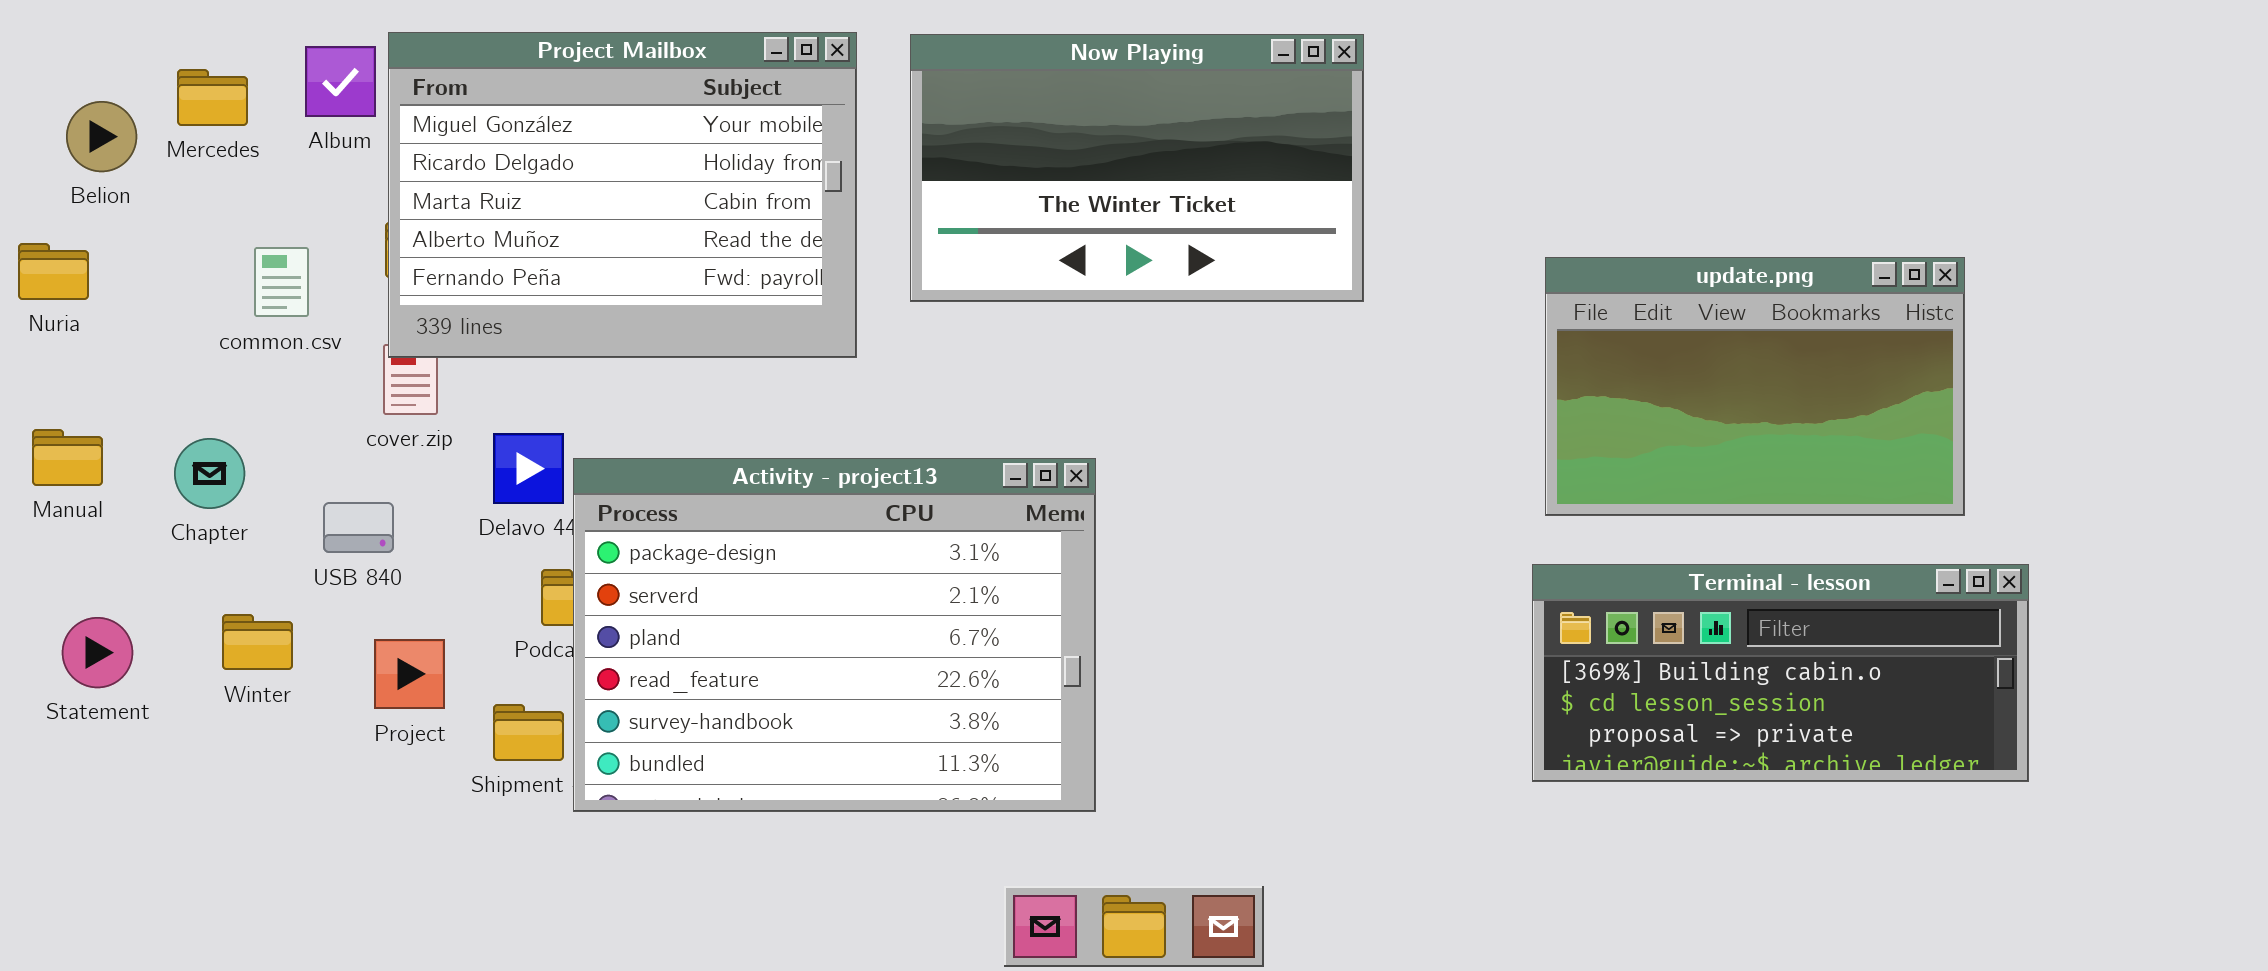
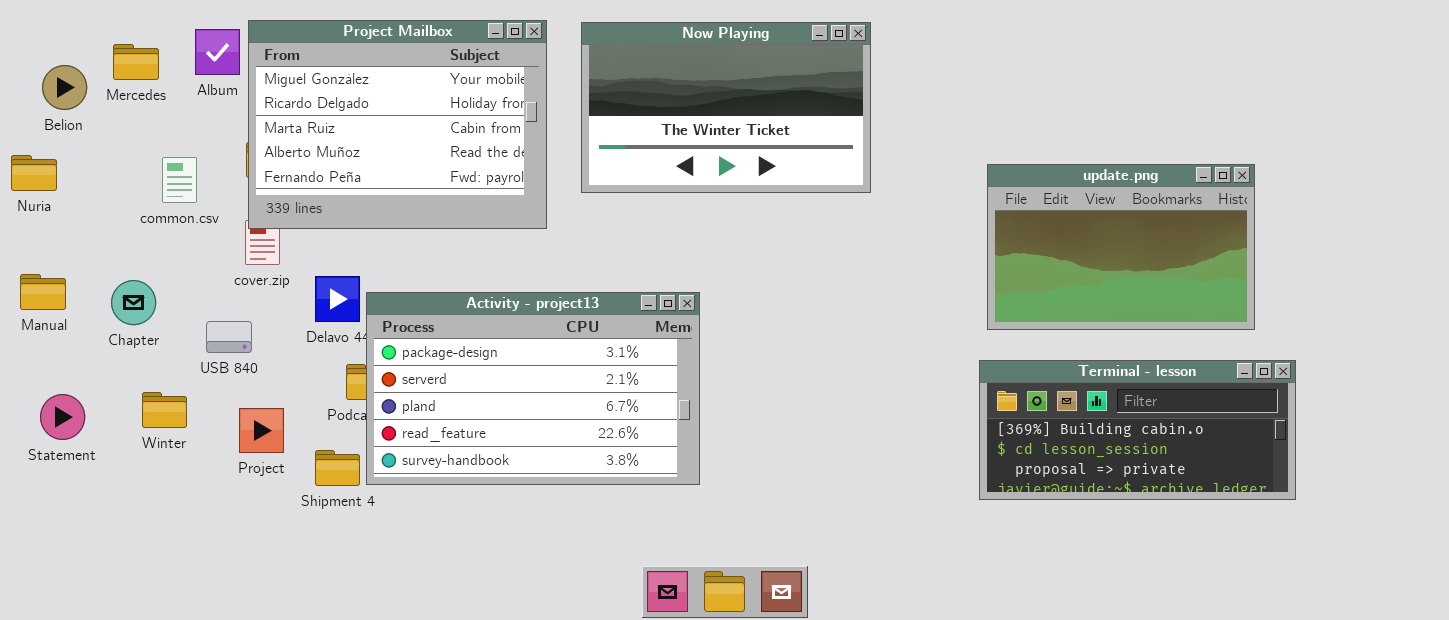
Activity - project13: [573,458,1096,812] -> [366,292,700,485], resized

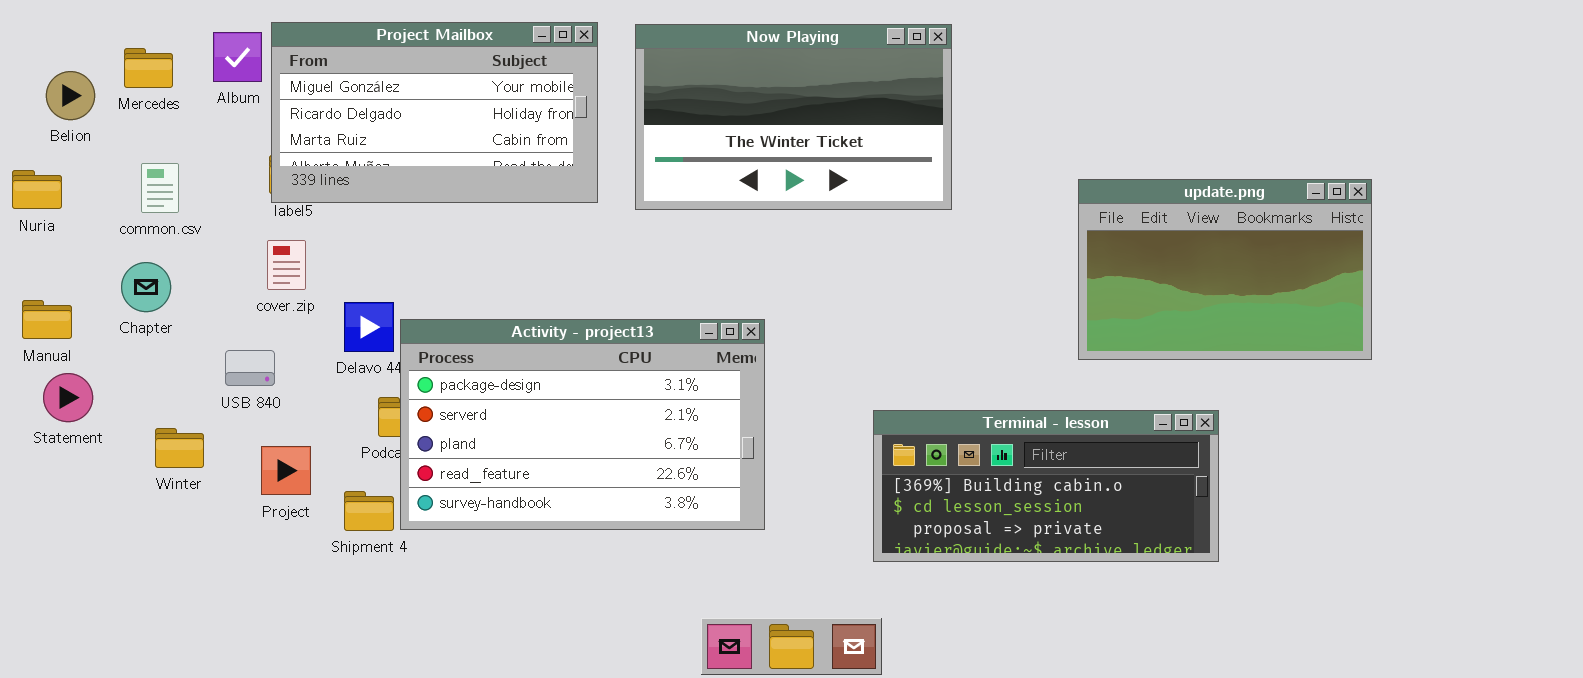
Project Mailbox: [248,20,547,229] -> [271,22,598,203], resized
common.csv: [162,157,197,203] -> [141,163,179,213], moved
Chapter: [111,280,156,325] -> [121,262,171,312], moved
Terminal - lesson: [979,360,1296,500] -> [873,410,1219,562], moved
Statement: [40,394,85,440] -> [43,373,93,422], moved

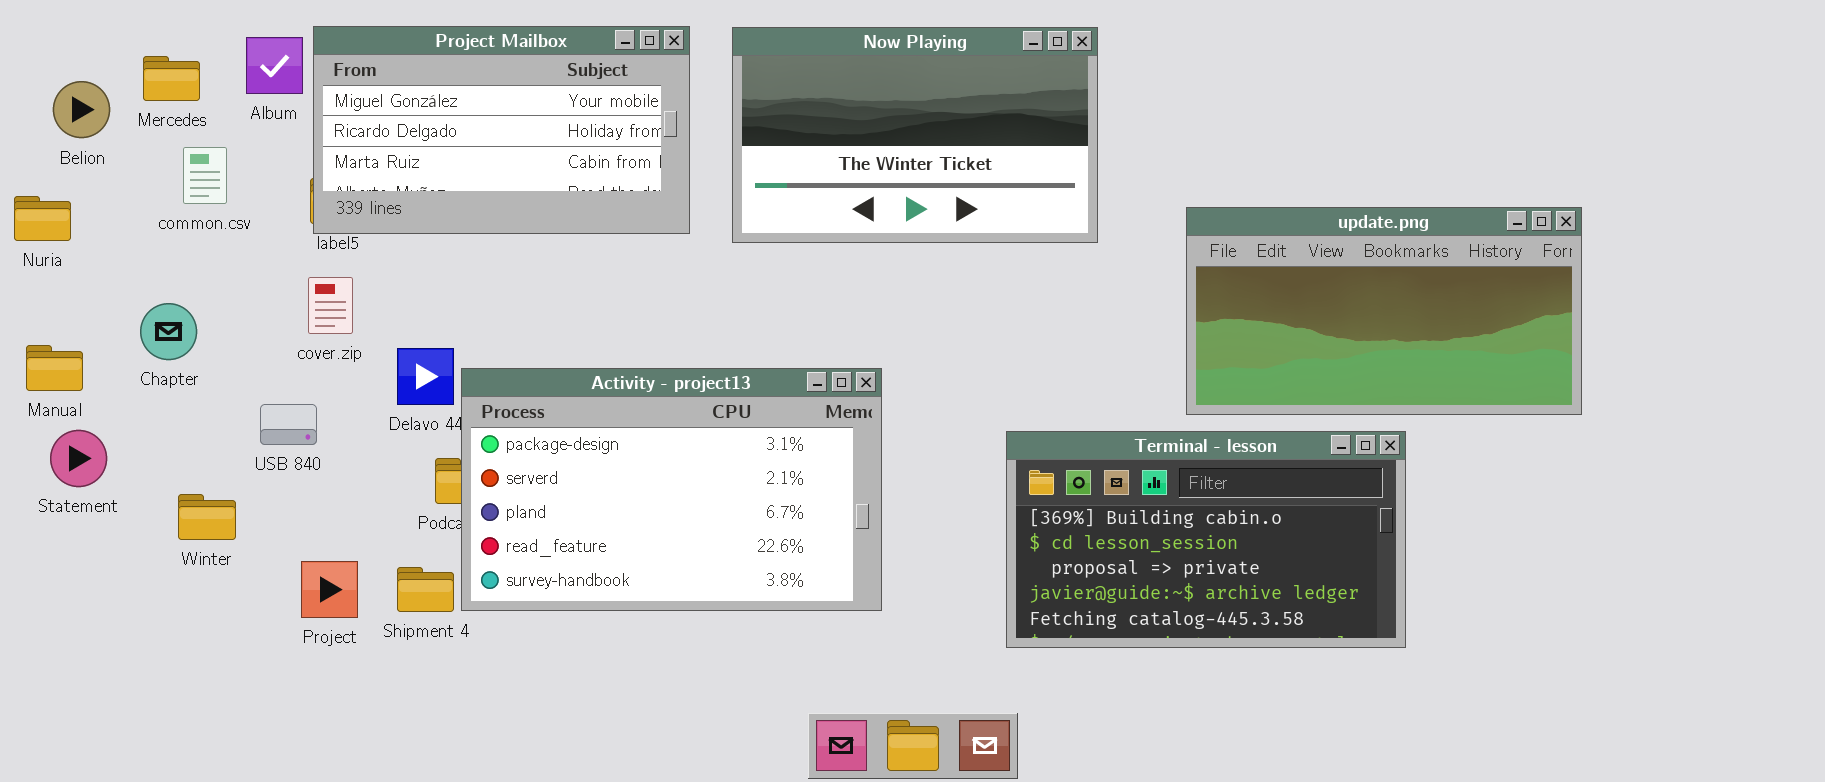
common.csv: [141,163,179,213] -> [183,147,227,204], moved
update.png: [1078,179,1372,360] -> [1186,207,1582,415], resized
Terminal - lesson: [873,410,1219,562] -> [1006,431,1406,648], resized
Project: [261,446,311,495] -> [301,561,358,618], moved

